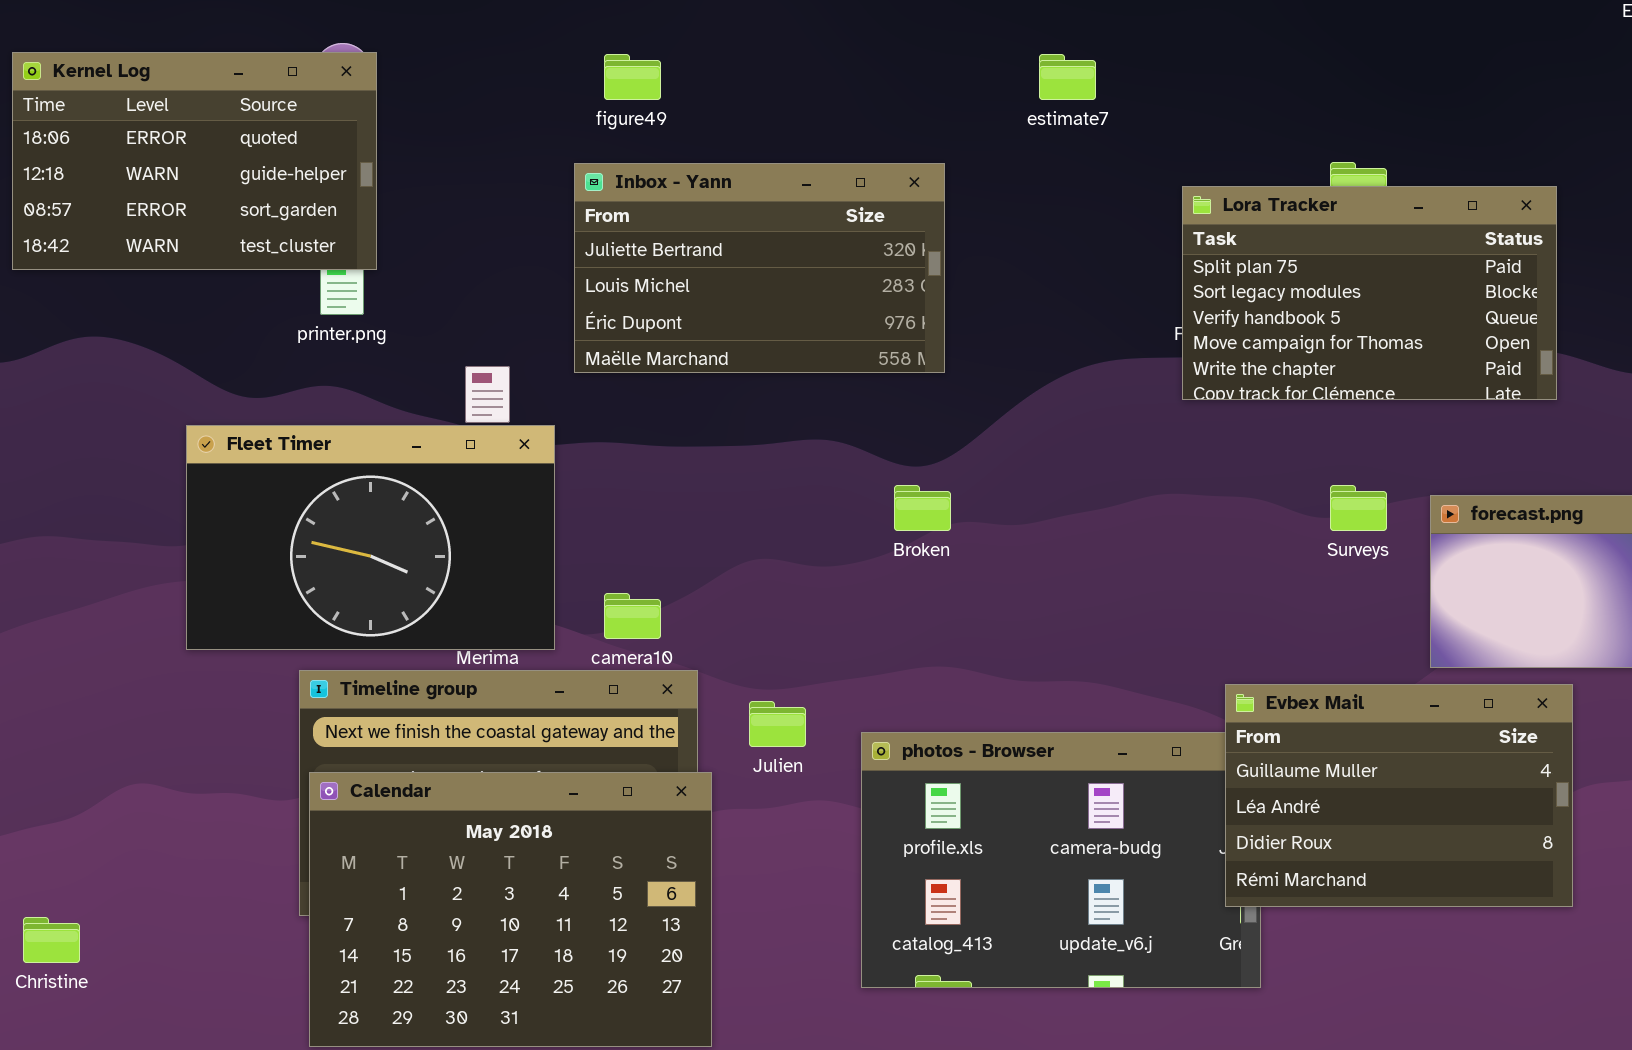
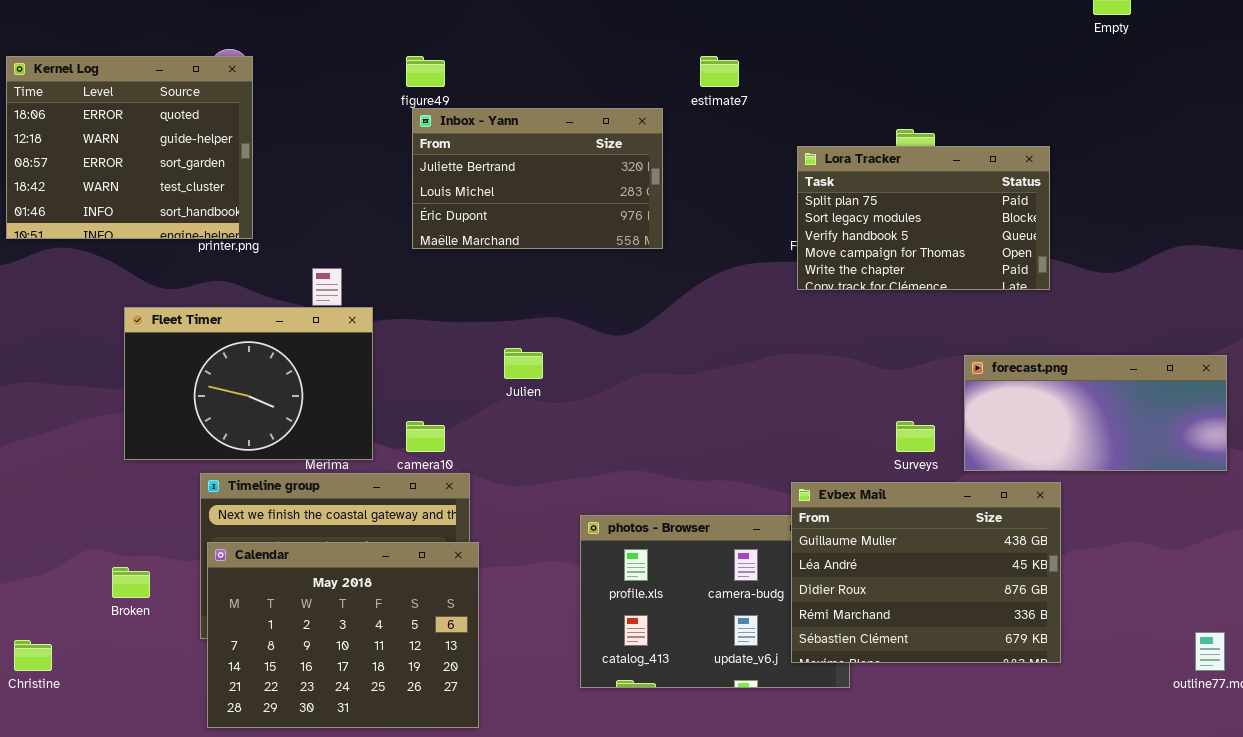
Kernel Log: [12,52,377,270] -> [6,56,253,239], resized
Inbox - Yann: [574,163,945,373] -> [412,108,663,249], moved
Broken: [894,485,951,531] -> [112,567,150,598], moved
Surveys: [1330,485,1387,531] -> [896,421,935,452], moved
Evbex Mail: [1225,684,1573,907] -> [791,482,1061,663], resized
Julien: [749,701,806,747] -> [504,348,543,379], moved

